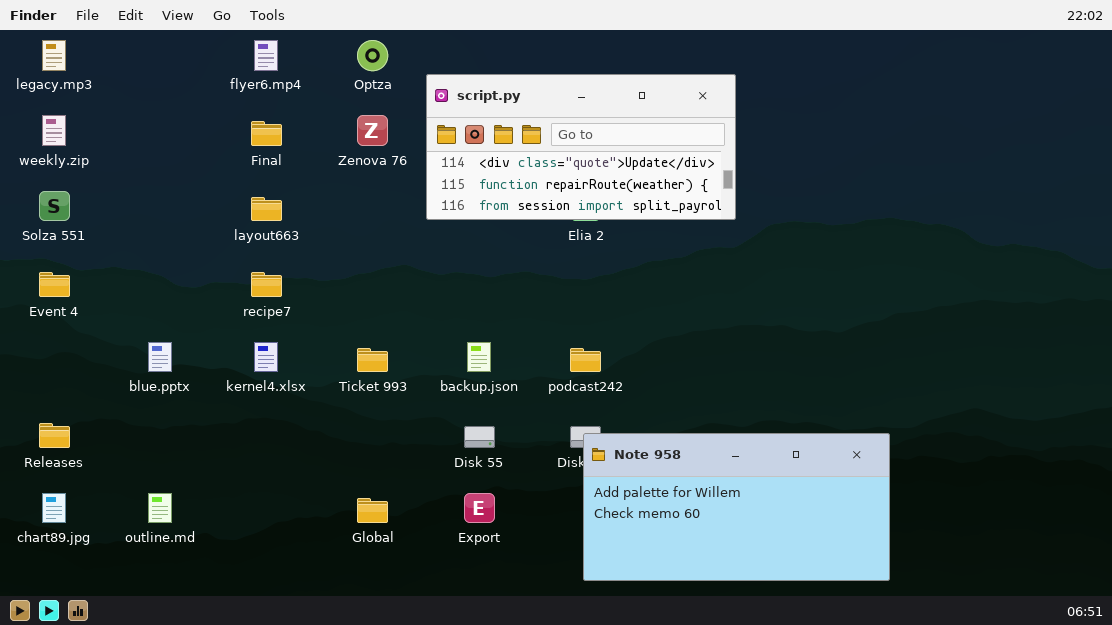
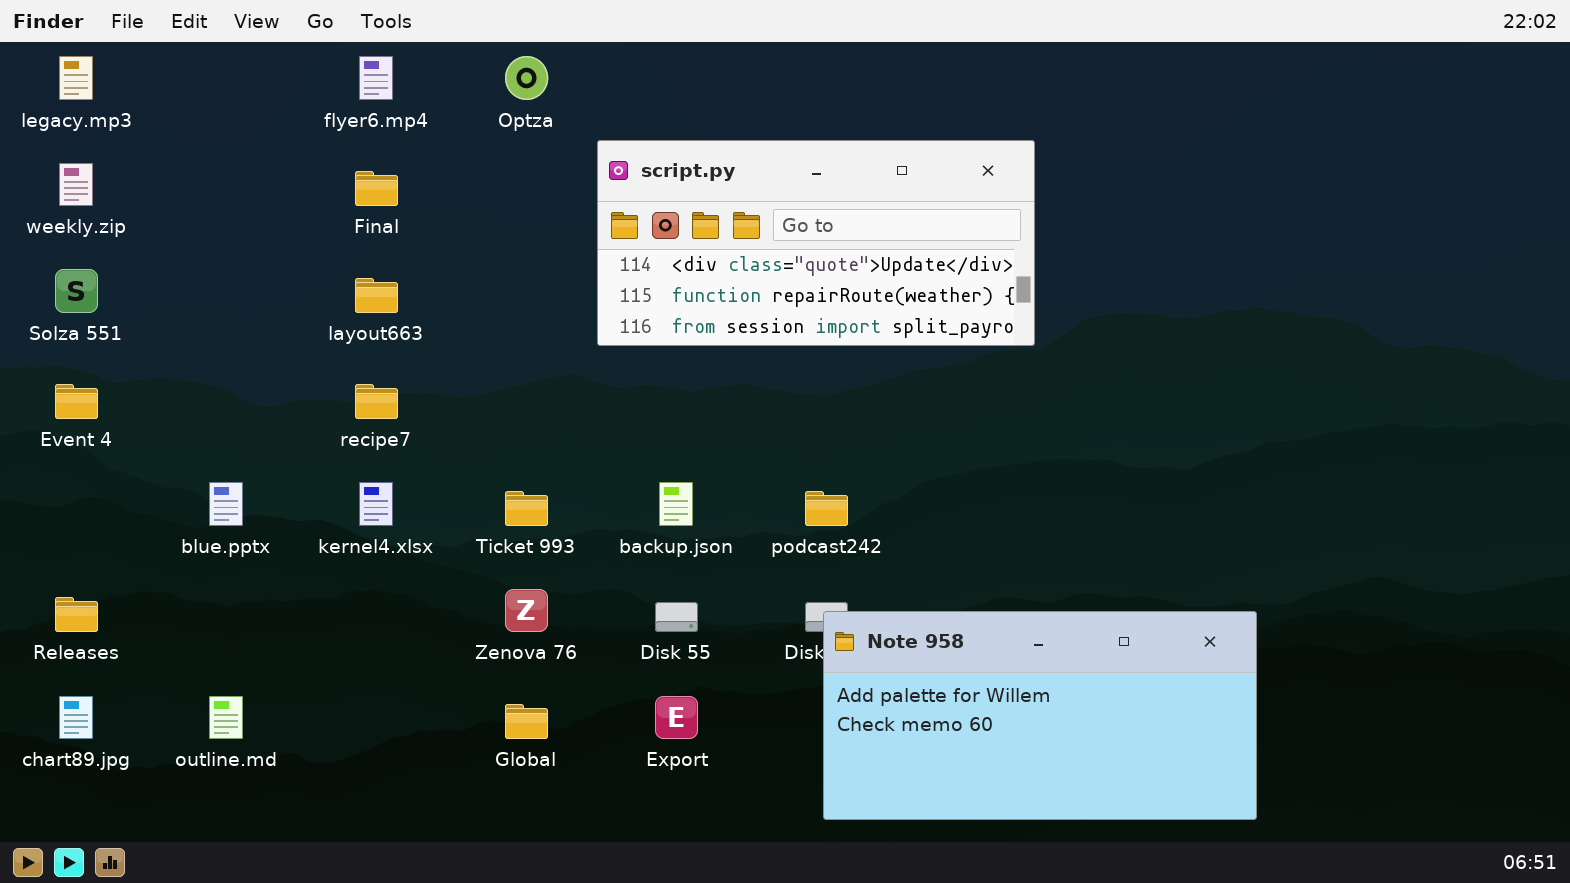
script.py: [426,74,736,220] -> [597,140,1035,346], moved
Zenova 76: [357,115,388,146] -> [505,589,548,632], moved

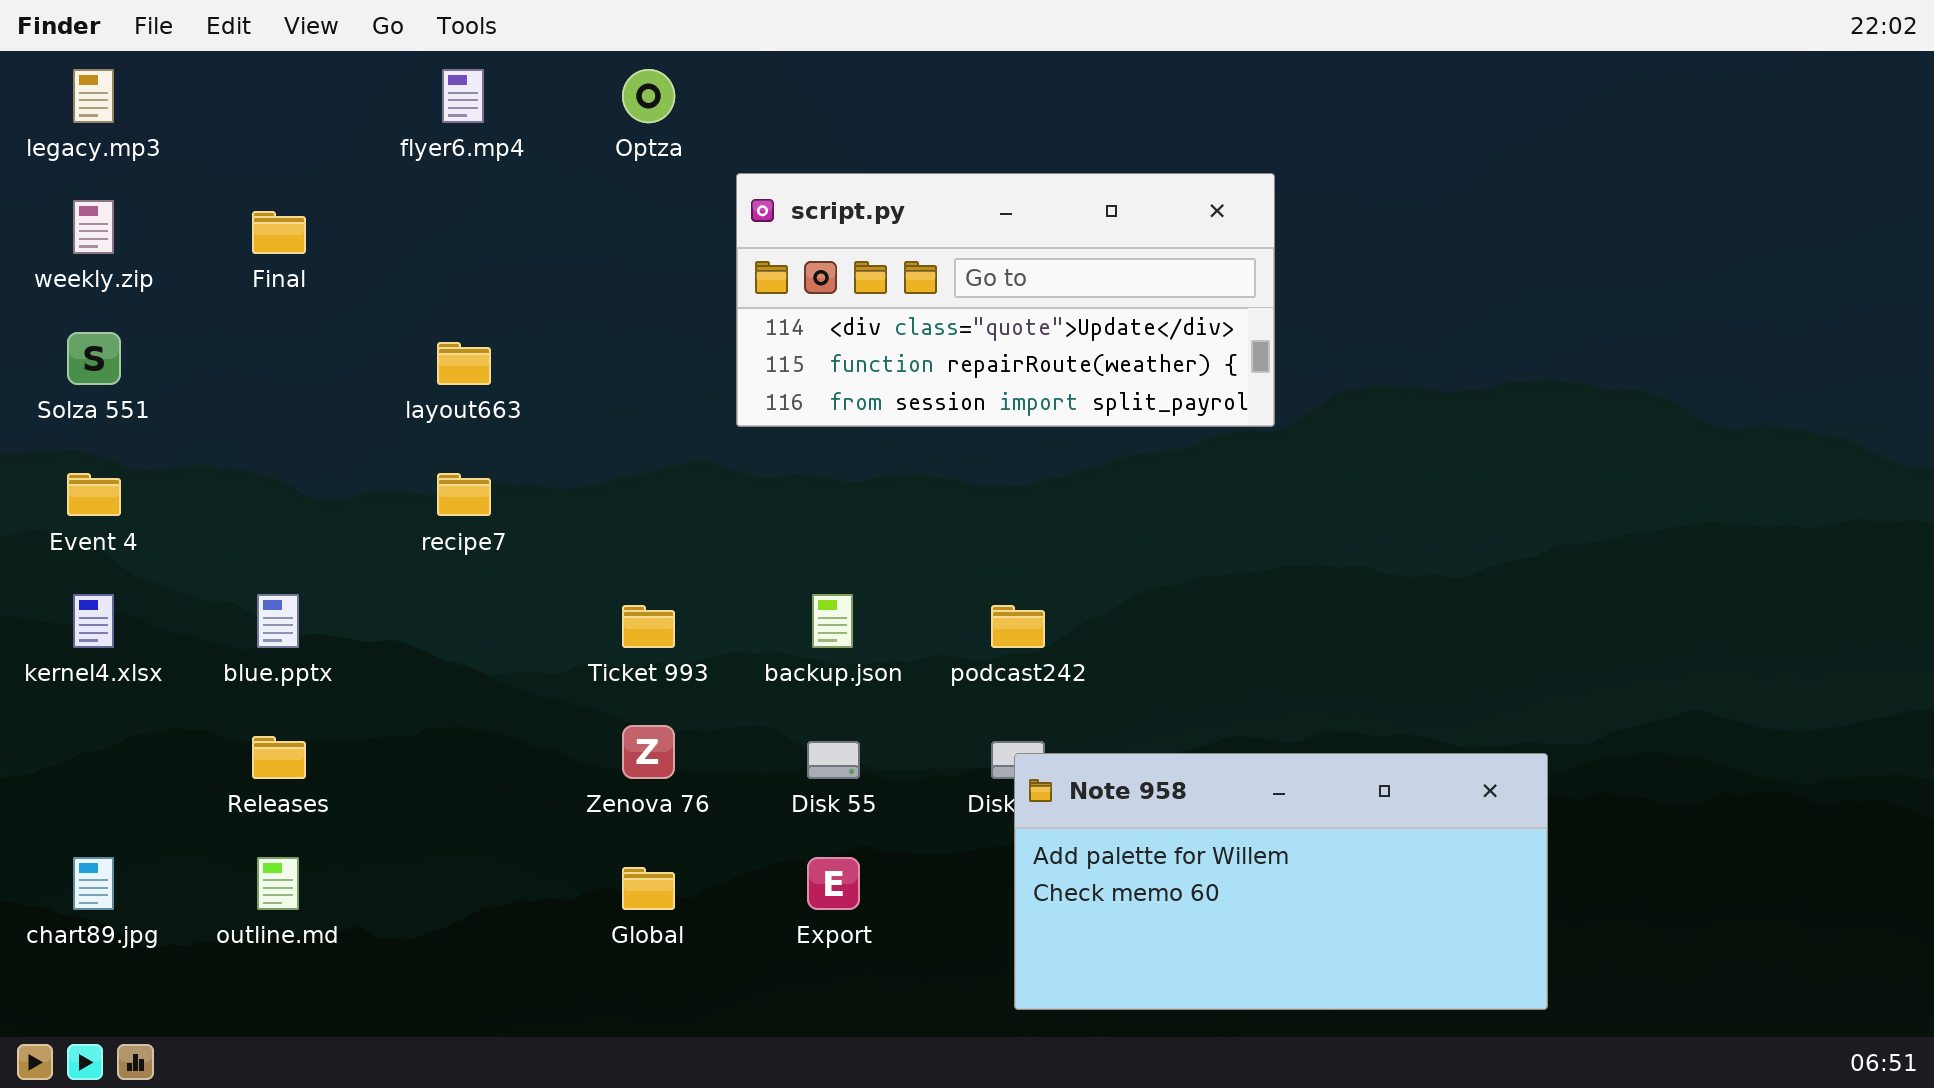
Final: [355,171,398,206] -> [252,211,306,254], moved
kernel4.xlsx: [359,482,393,526] -> [73,594,114,648], moved
Releases: [55,597,98,632] -> [252,736,306,779], moved

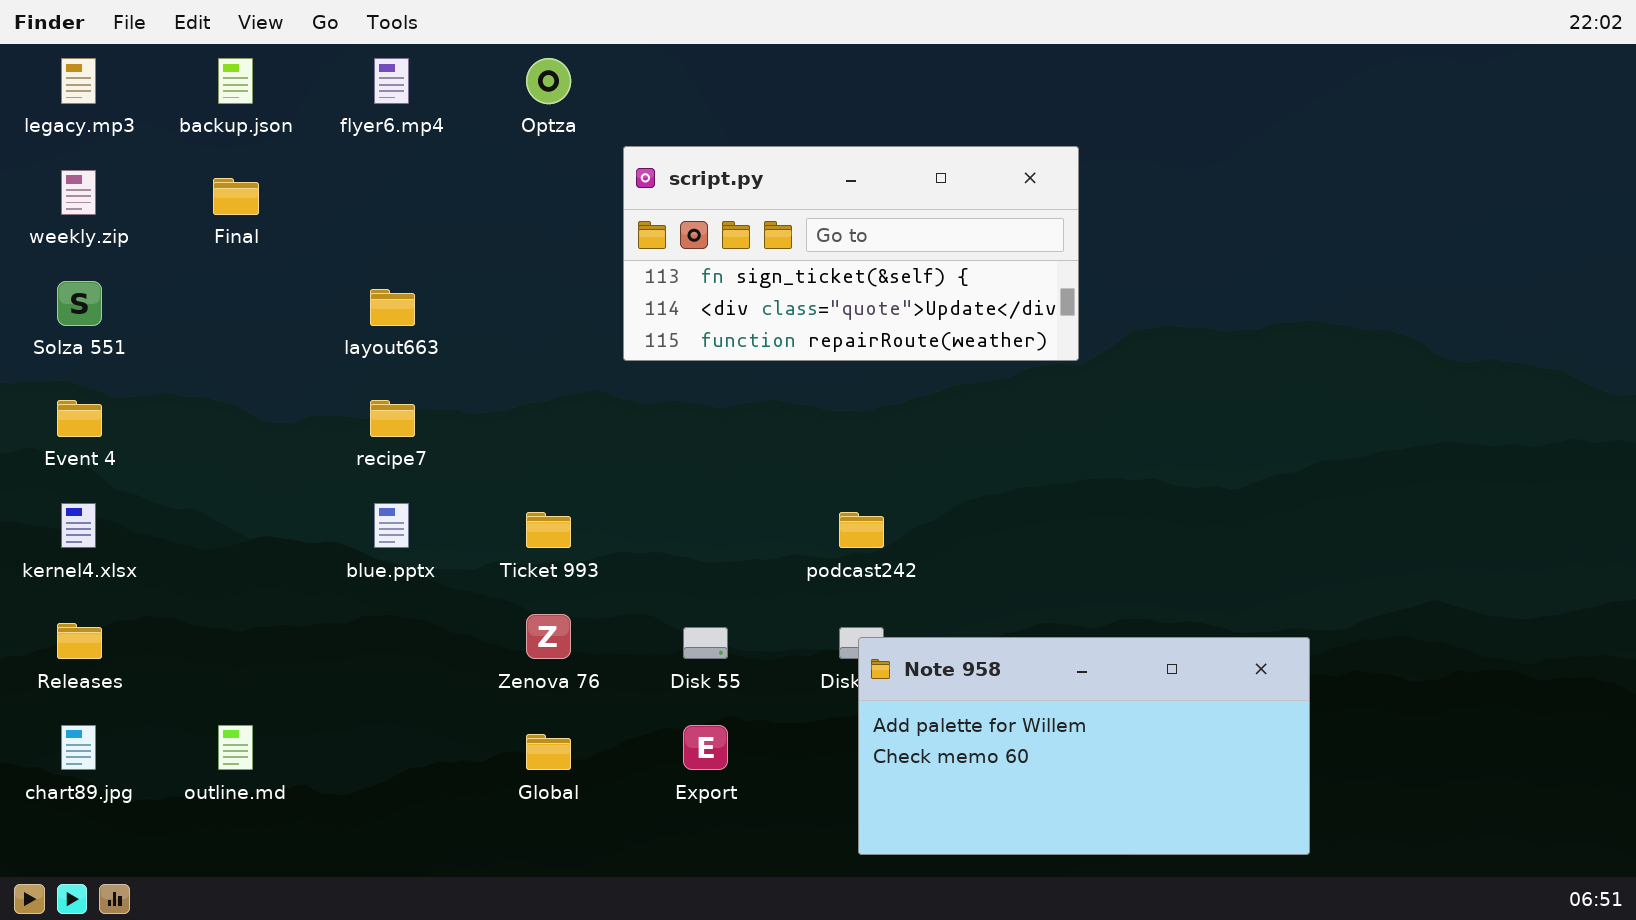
script.py: [736,173,1275,427] -> [623,146,1079,361], scrolled up 1 row
blue.pptx: [257,594,299,648] -> [374,503,409,548], moved
backup.json: [812,594,853,648] -> [218,58,253,104], moved
Releases: [252,736,306,779] -> [57,623,102,659], moved

